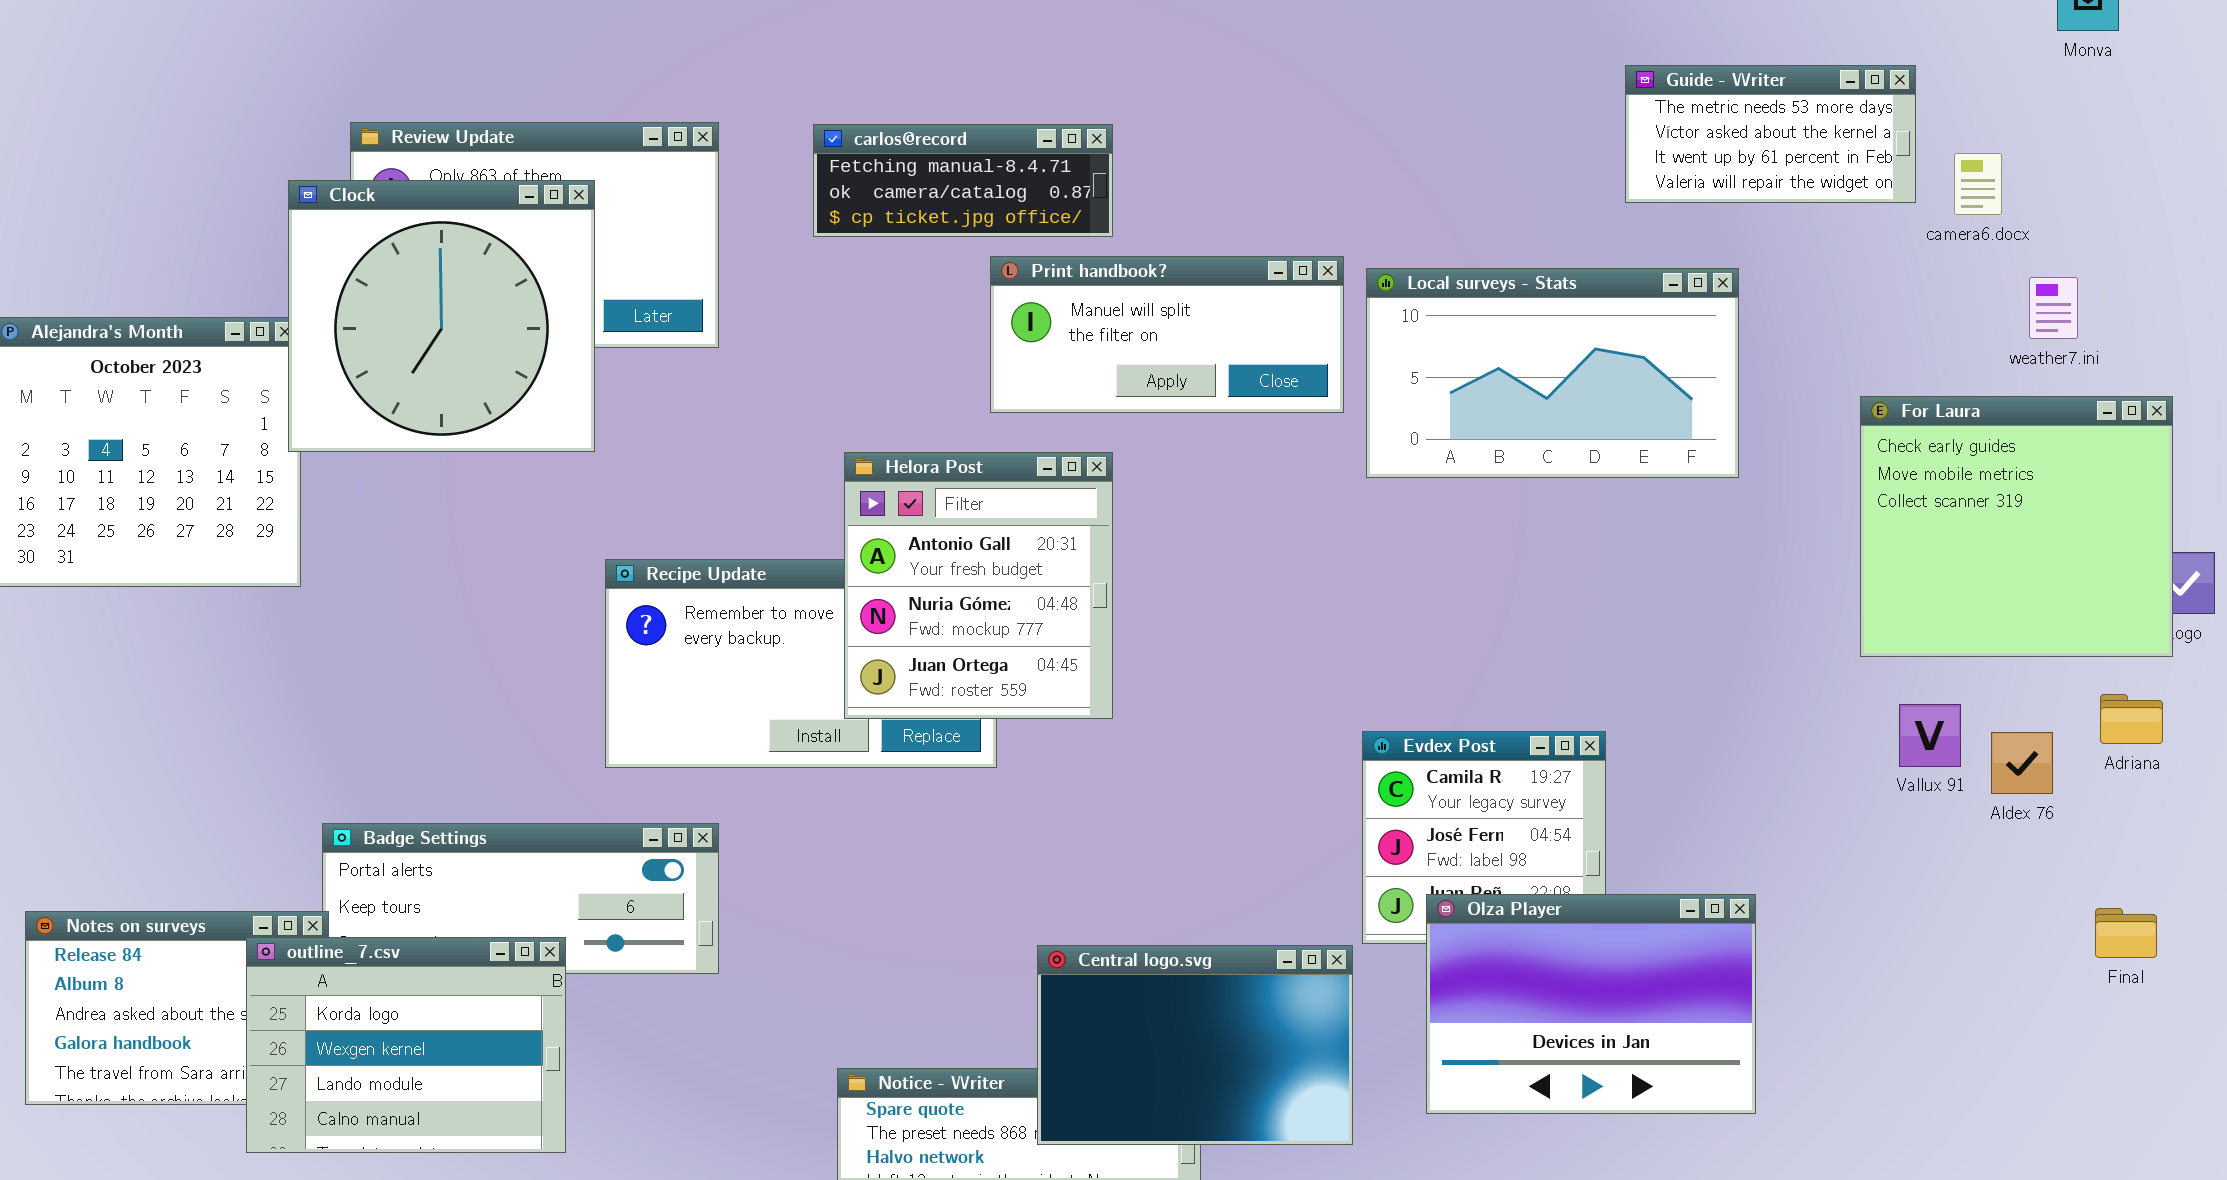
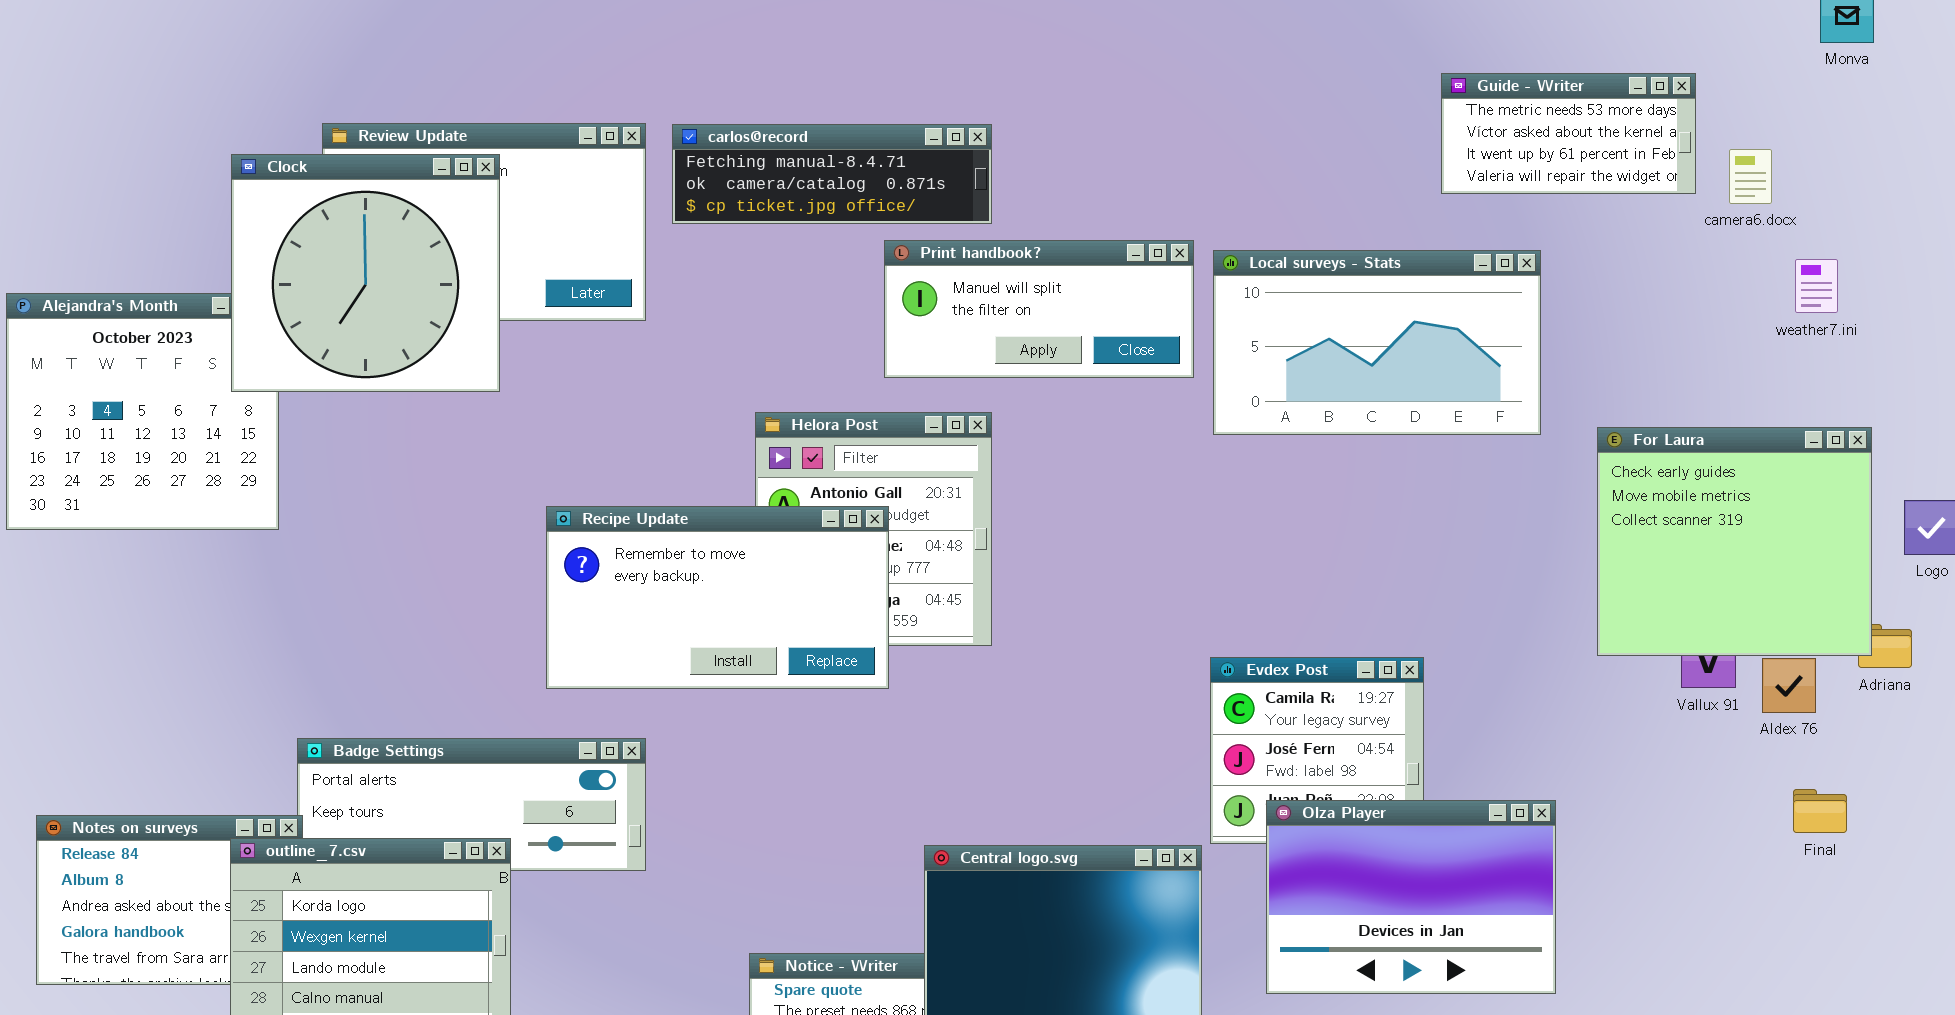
carlos@record: [813,124,1113,237] -> [672,124,992,224], resized
Clock: [288,180,595,452] -> [231,154,500,392], moved
For Laura: [1860,396,2173,657] -> [1597,427,1872,656], moved
Recipe Update: [605,559,997,768] -> [546,506,889,689], raised
Final: [2095,908,2157,958] -> [1793,789,1847,833], moved

